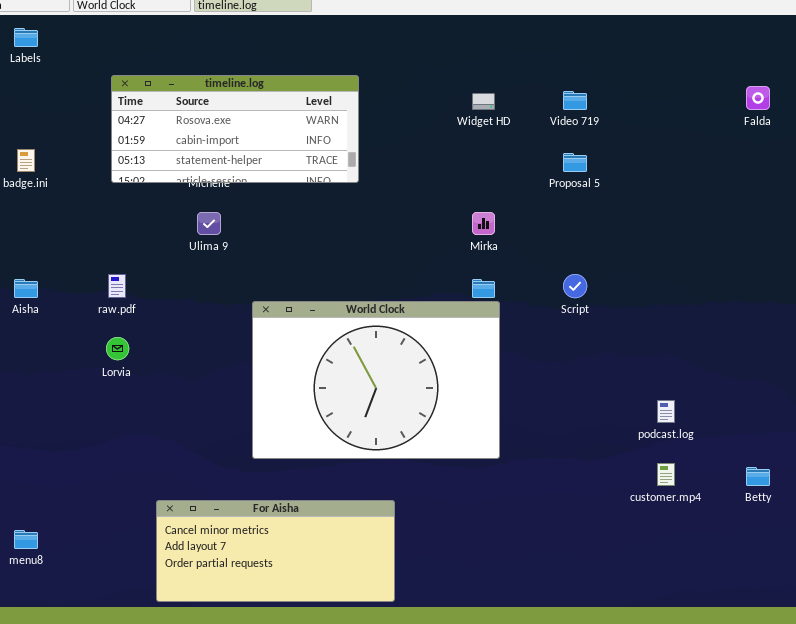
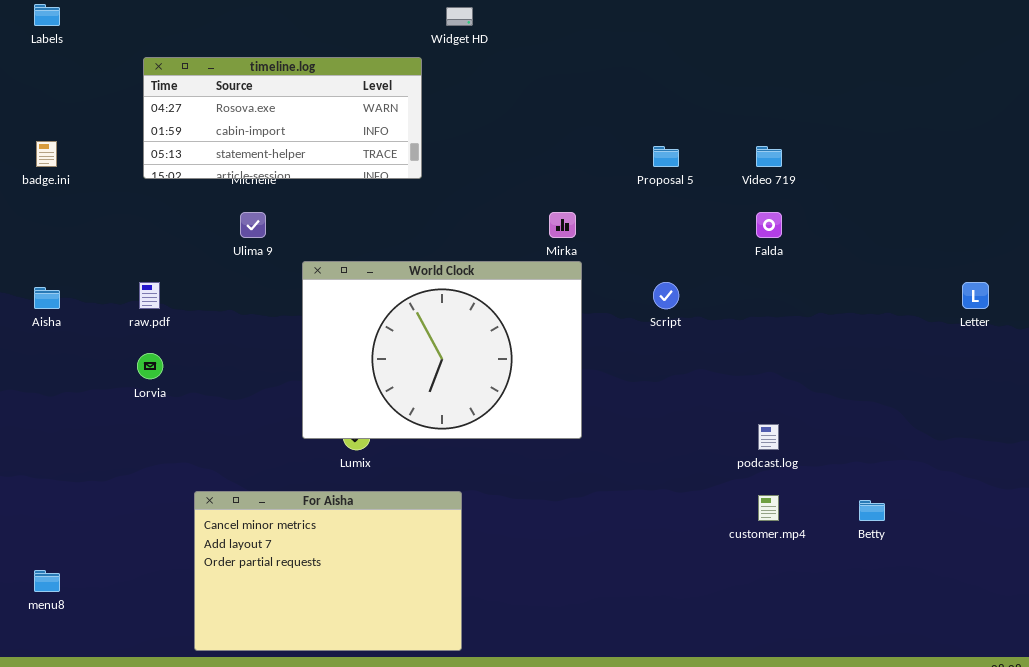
Falda: [746,86,770,110] -> [756,212,782,238], moved
Video 719: [563,91,587,110] -> [756,146,782,167], moved
Widget HD: [472,93,495,110] -> [446,7,473,26], moved
World Clock: [252,301,500,459] -> [302,261,582,439], moved
For Aisha: [156,500,395,602] -> [194,491,462,651], resized

